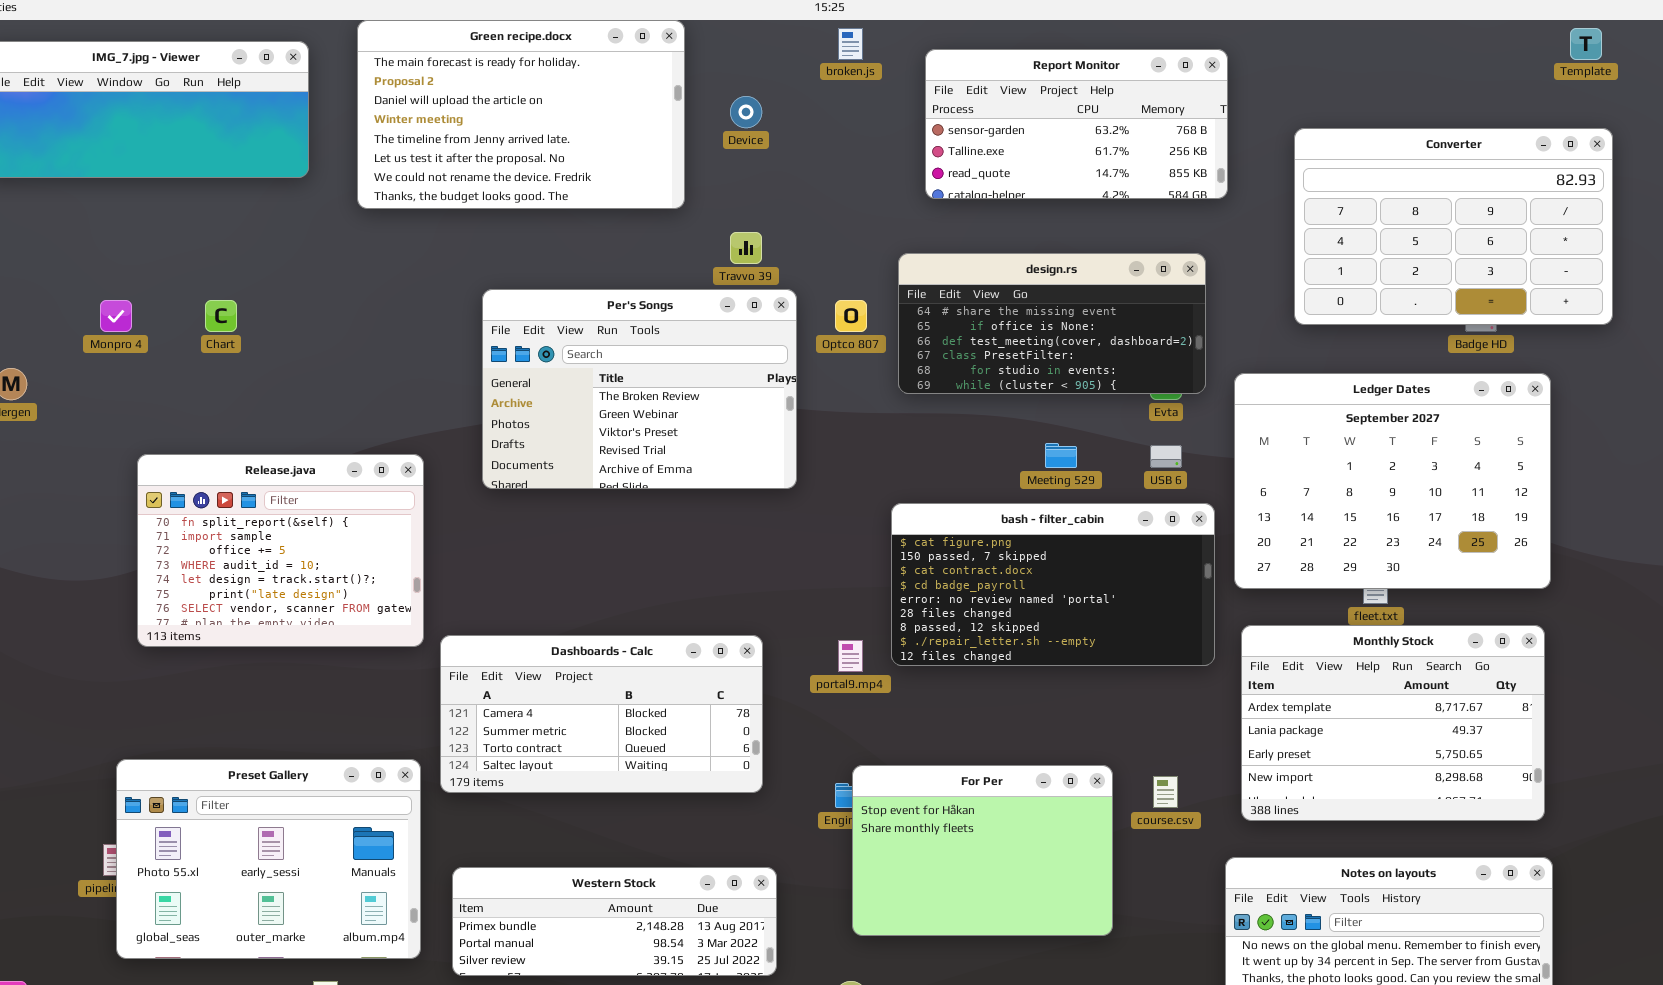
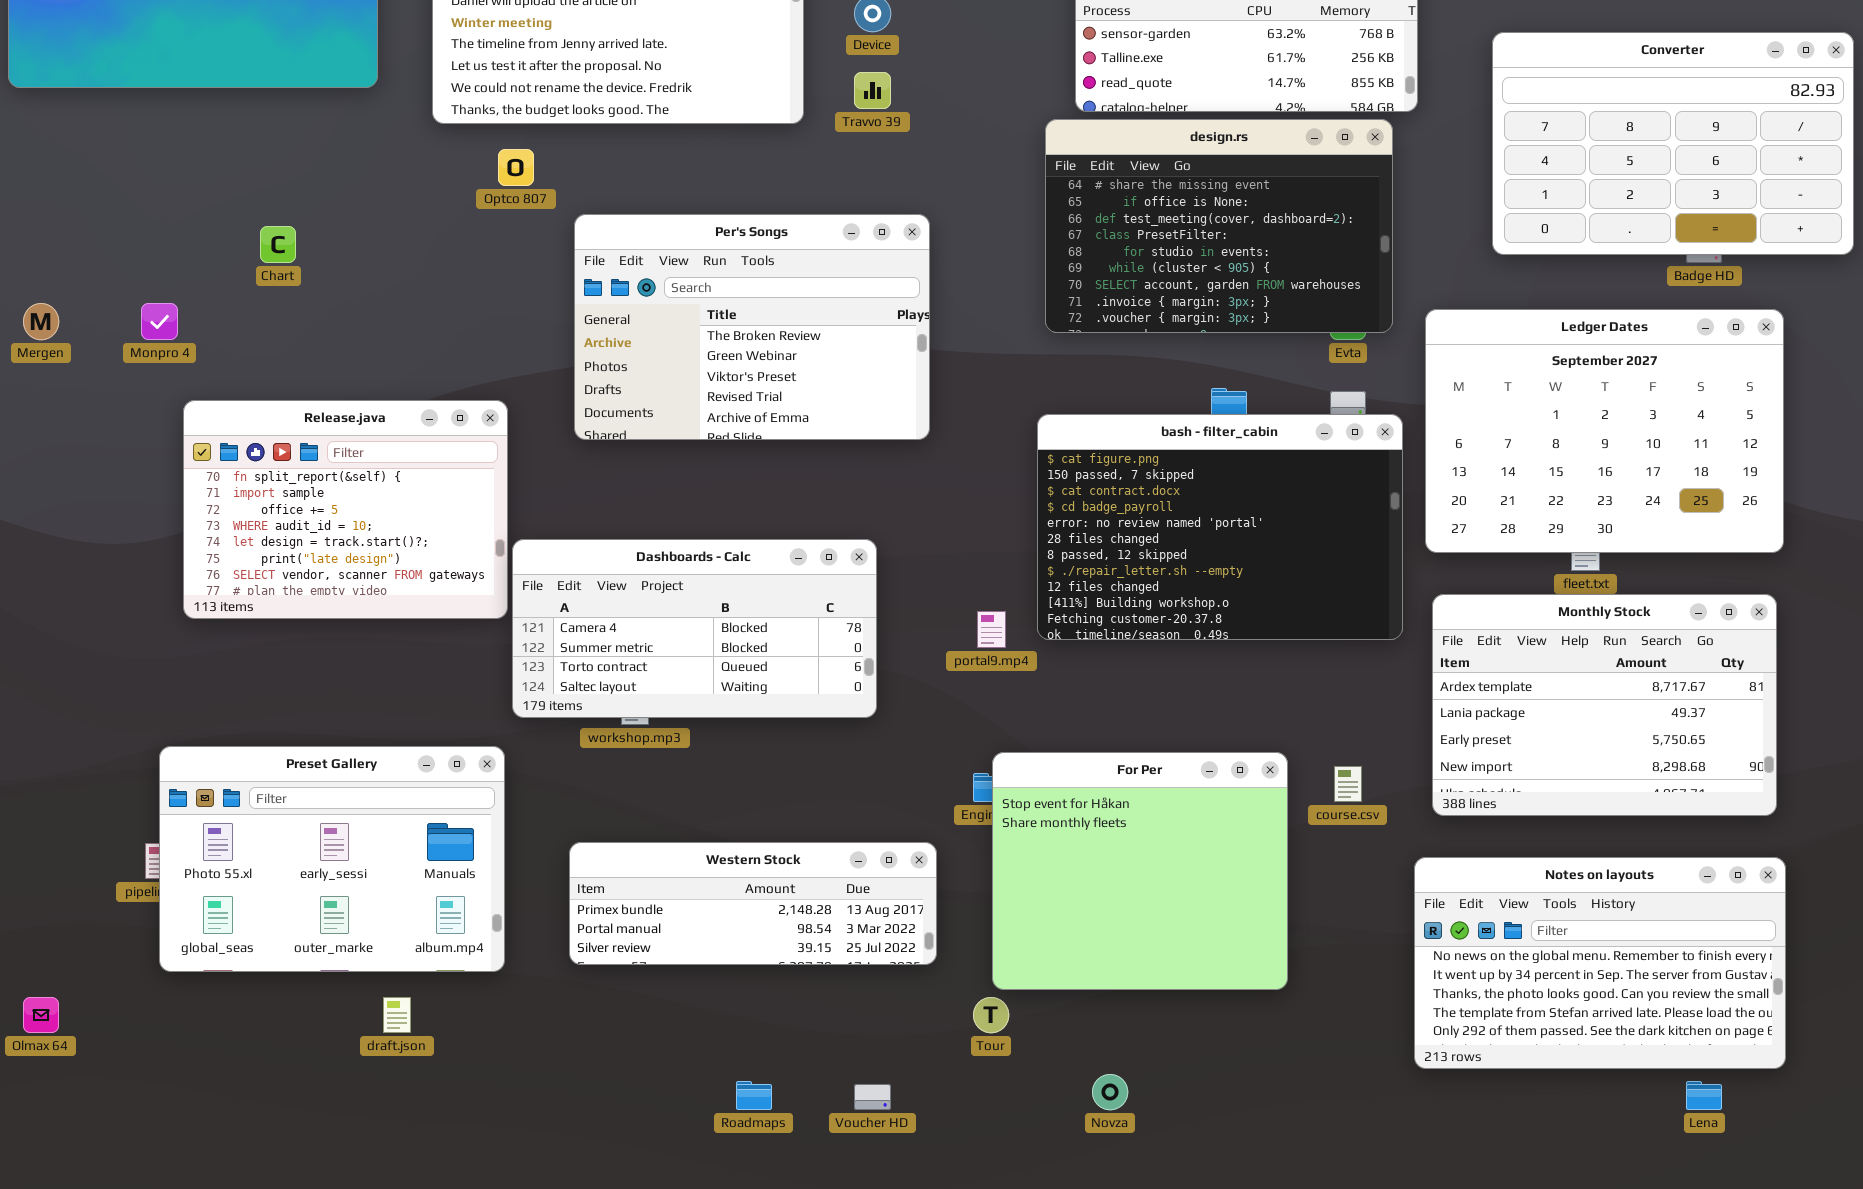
Travvo 39: [730,232,762,264] -> [854,72,891,109], moved
design.rs: [898,253,1206,394] -> [1045,119,1393,333], resized
Monpro 4: [100,300,132,332] -> [141,303,178,340], moved
Optco 807: [835,300,867,332] -> [498,149,534,186], moved
bash - filter_cabin: [891,503,1215,666] -> [1037,414,1403,640], resized
Dashboards - Calc: [440,635,763,793] -> [512,539,877,718], moved
For Per: [852,765,1113,936] -> [992,752,1288,990], resized
Western Stock: [452,867,777,976] -> [569,842,937,965], moved

